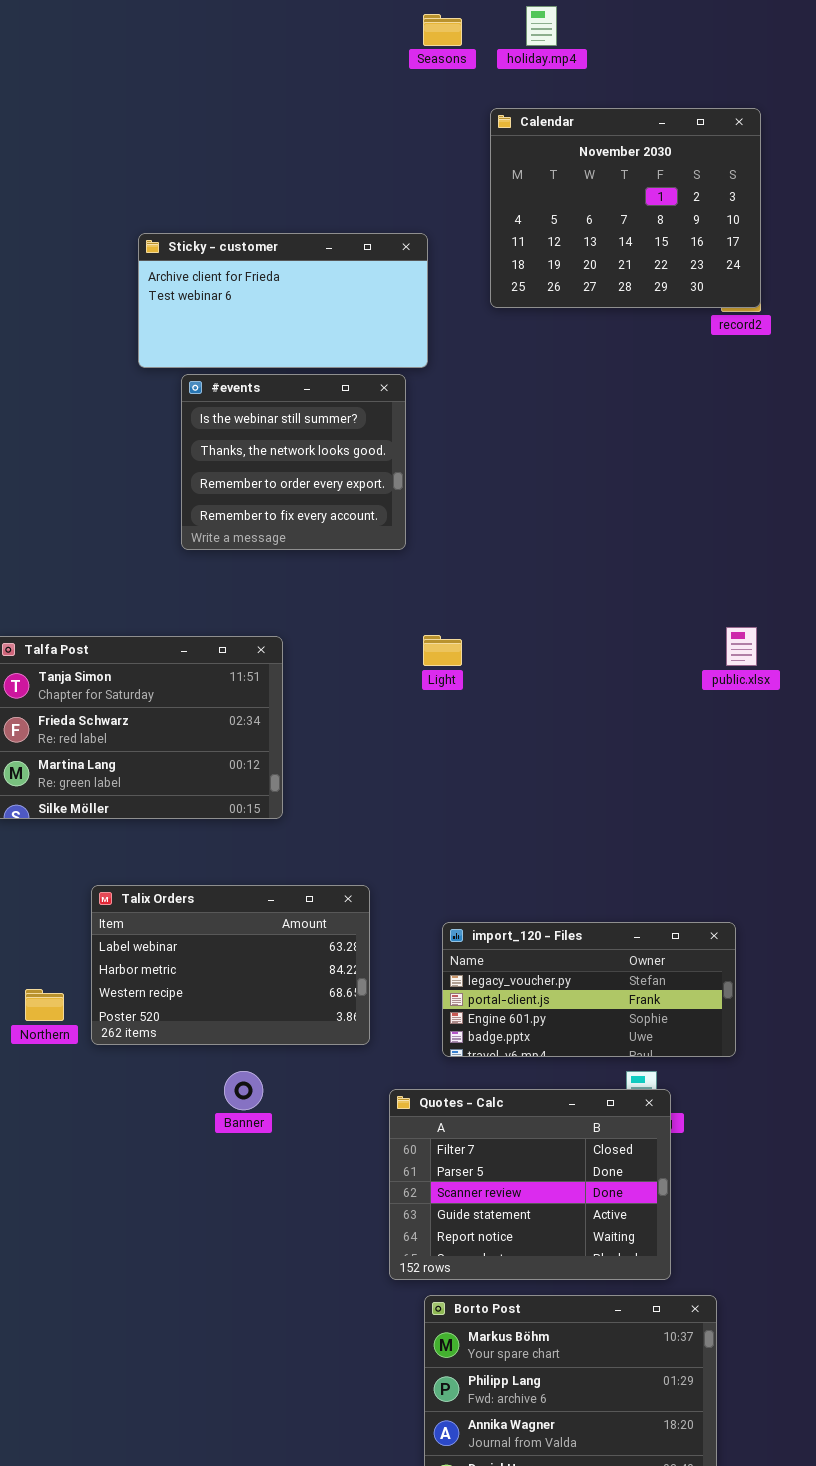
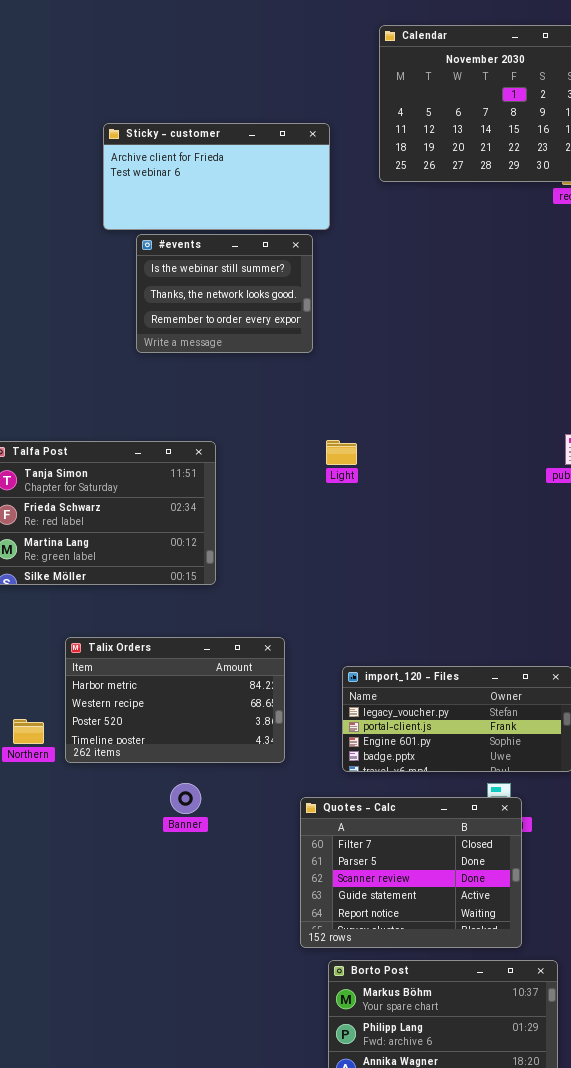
#events: [181,374,406,550] -> [136,234,313,353], resized
Talix Orders: [91,885,370,1045] -> [65,637,285,763], scrolled down 1 row

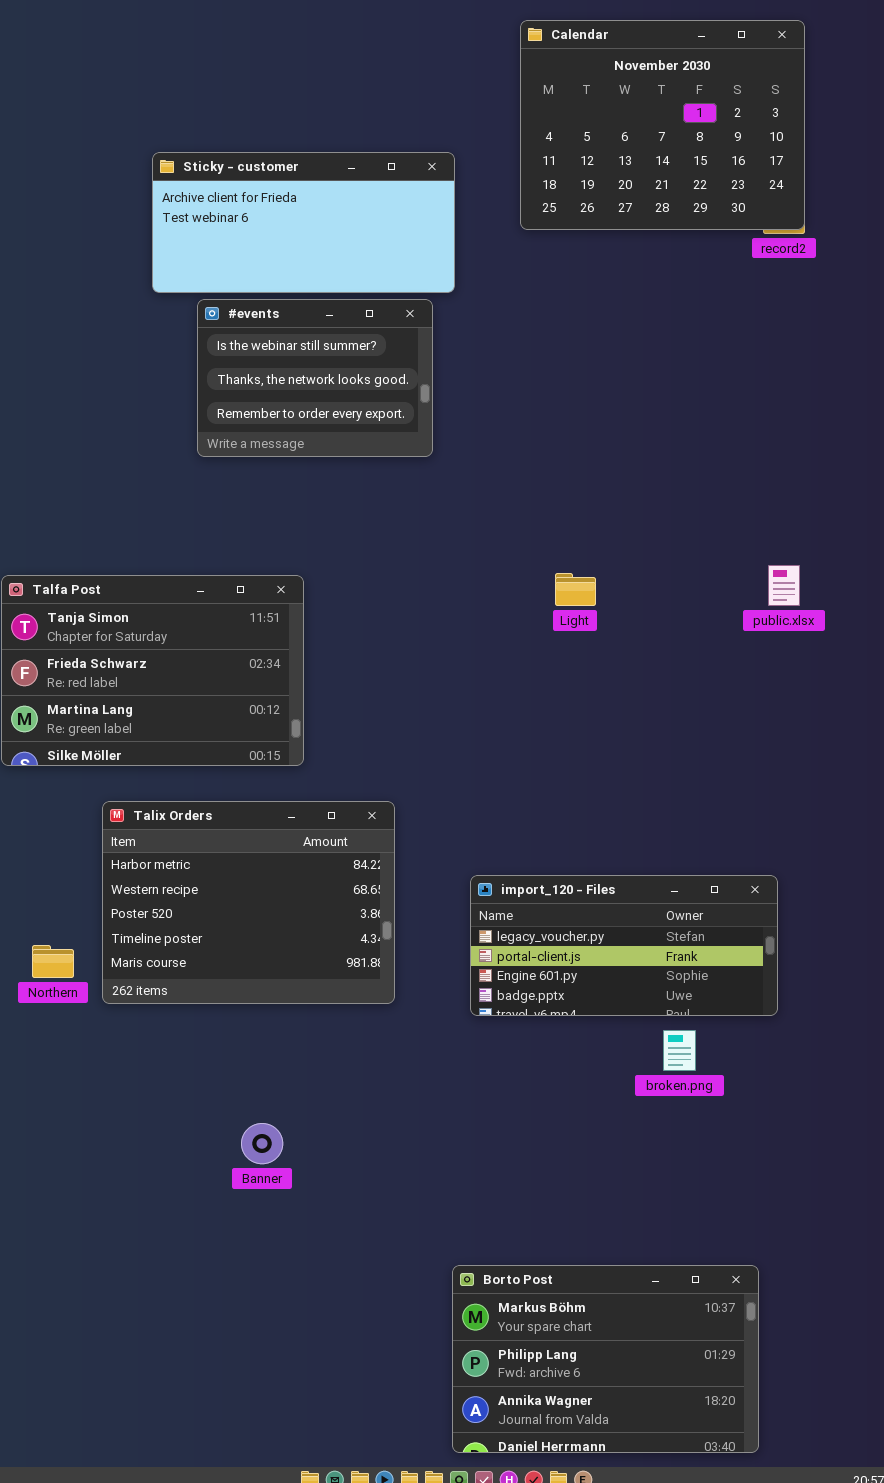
Light: [326,440,357,465] -> [555,573,596,606], moved
Talix Orders: [65,637,285,763] -> [102,801,395,1004], resized
Banner: [170,783,201,814] -> [241,1123,283,1164], moved
Quotes - Calc: [300,797,522,948] -> none, closed

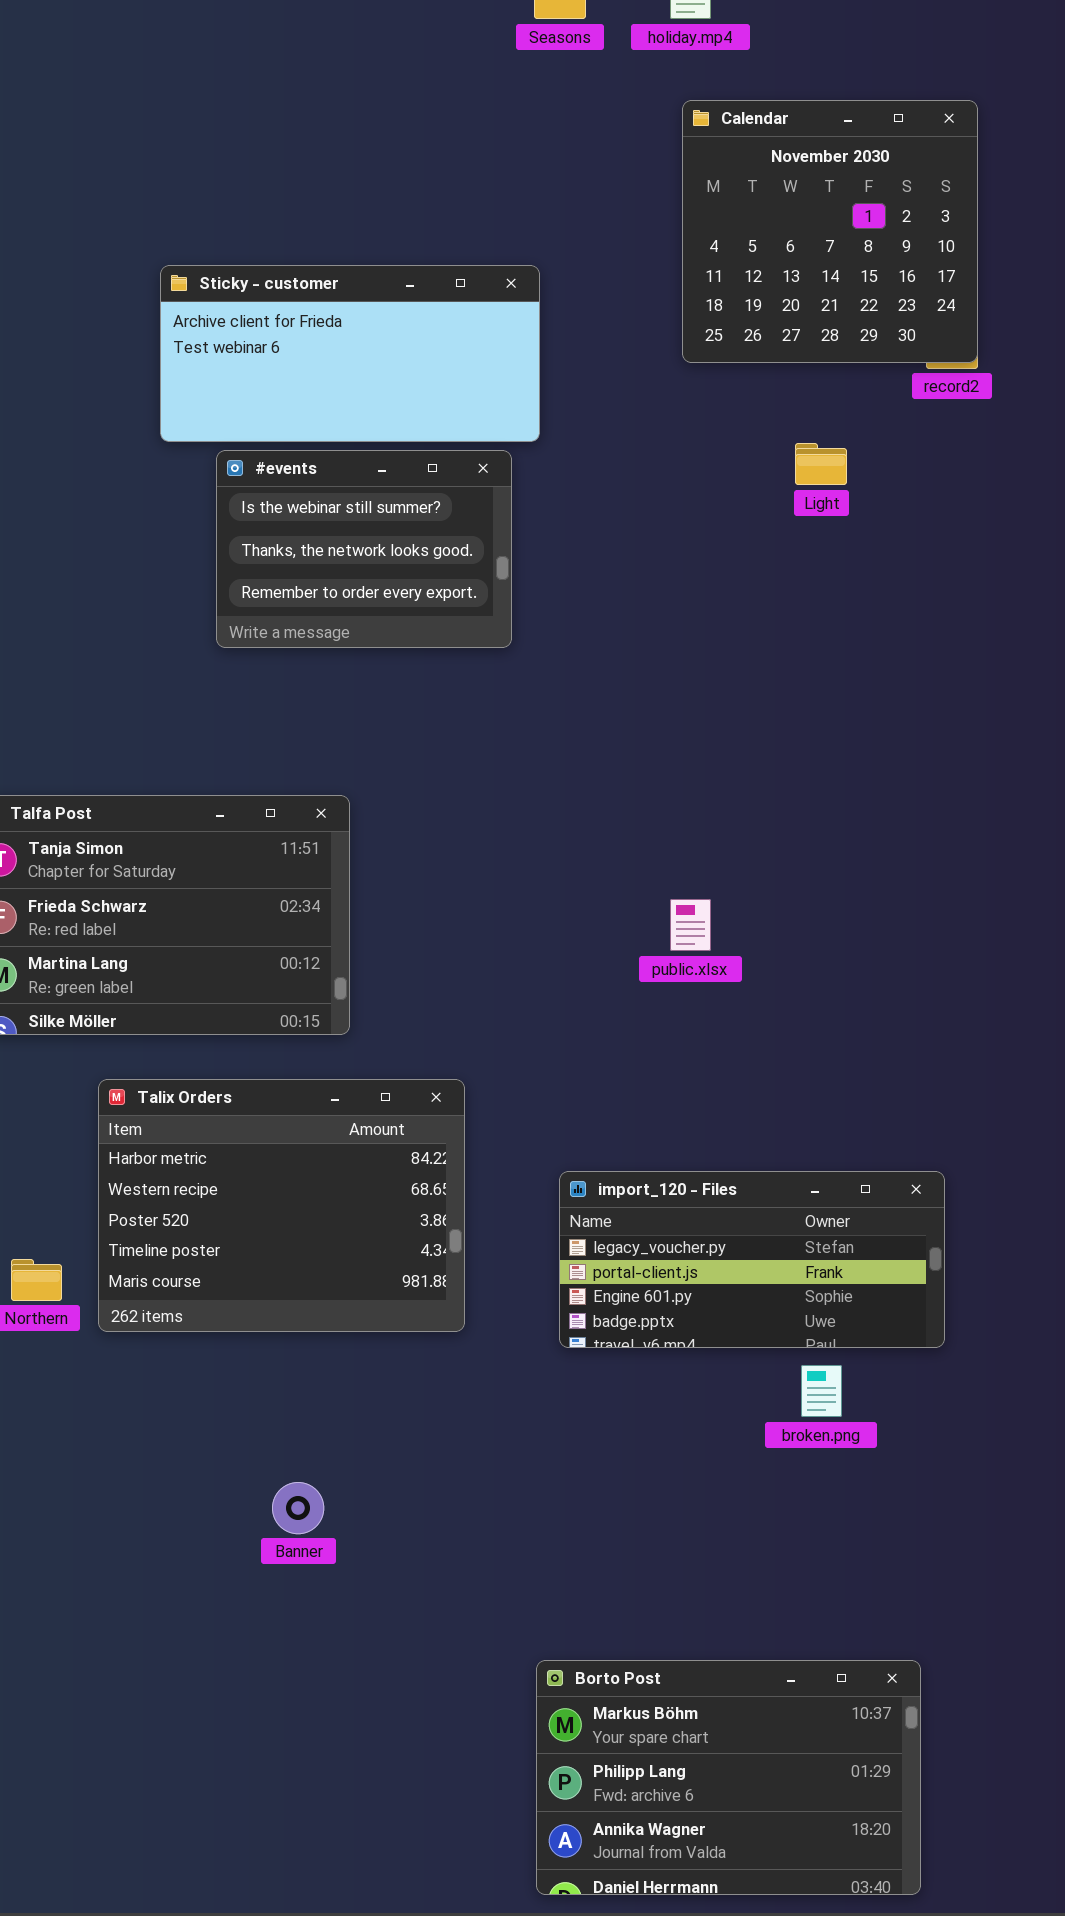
Calendar: [520,20,805,230] -> [682,100,978,363], resized
public.xlsx: [768,565,800,606] -> [670,899,711,951], moved
Light: [555,573,596,606] -> [795,443,847,485], moved

